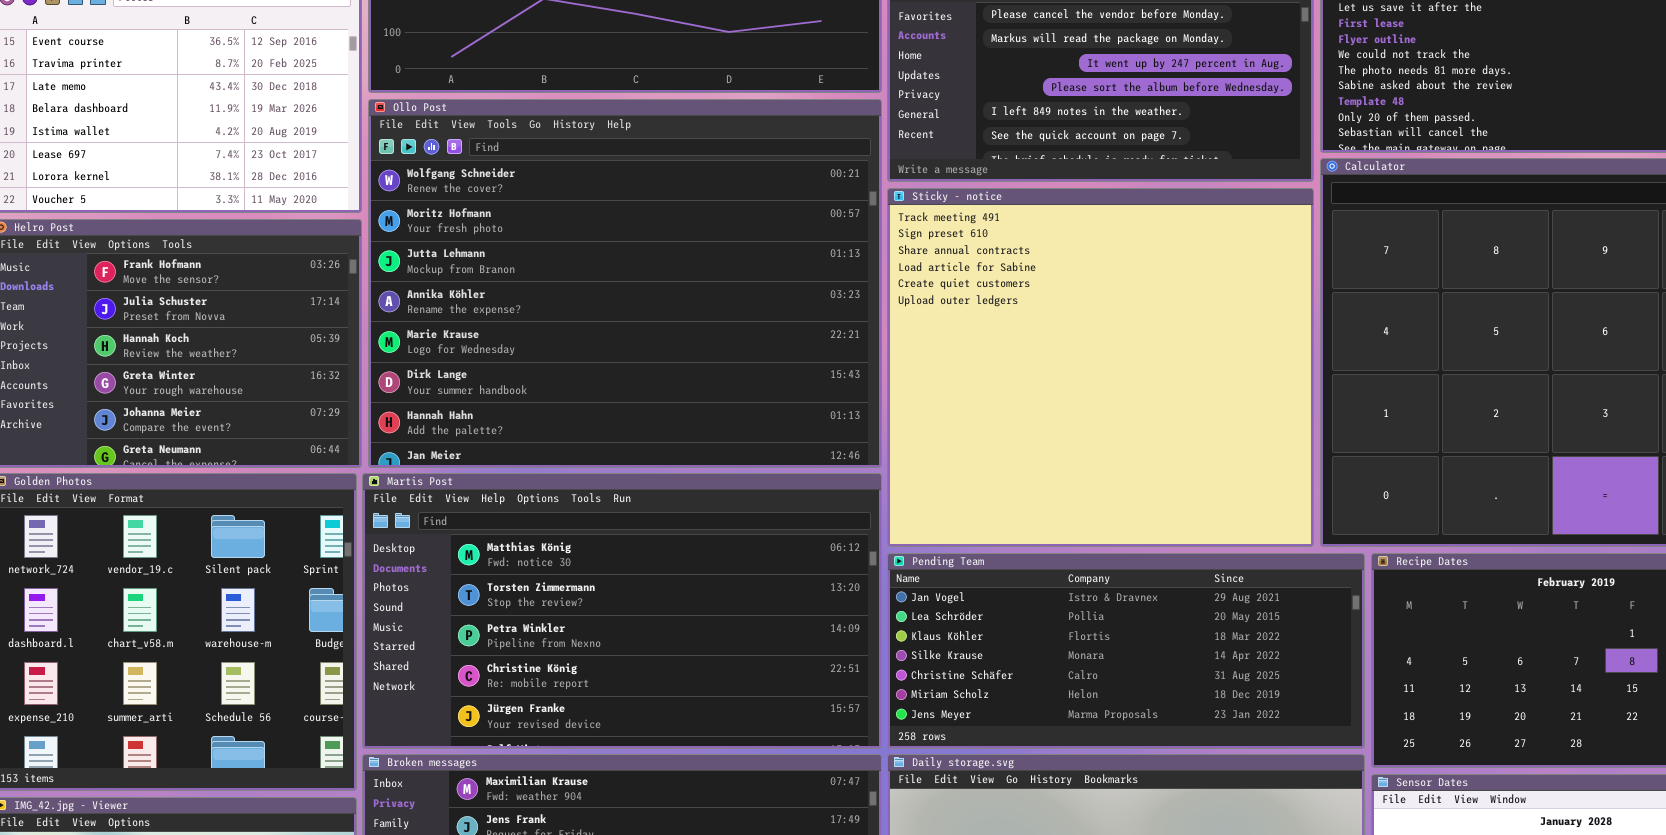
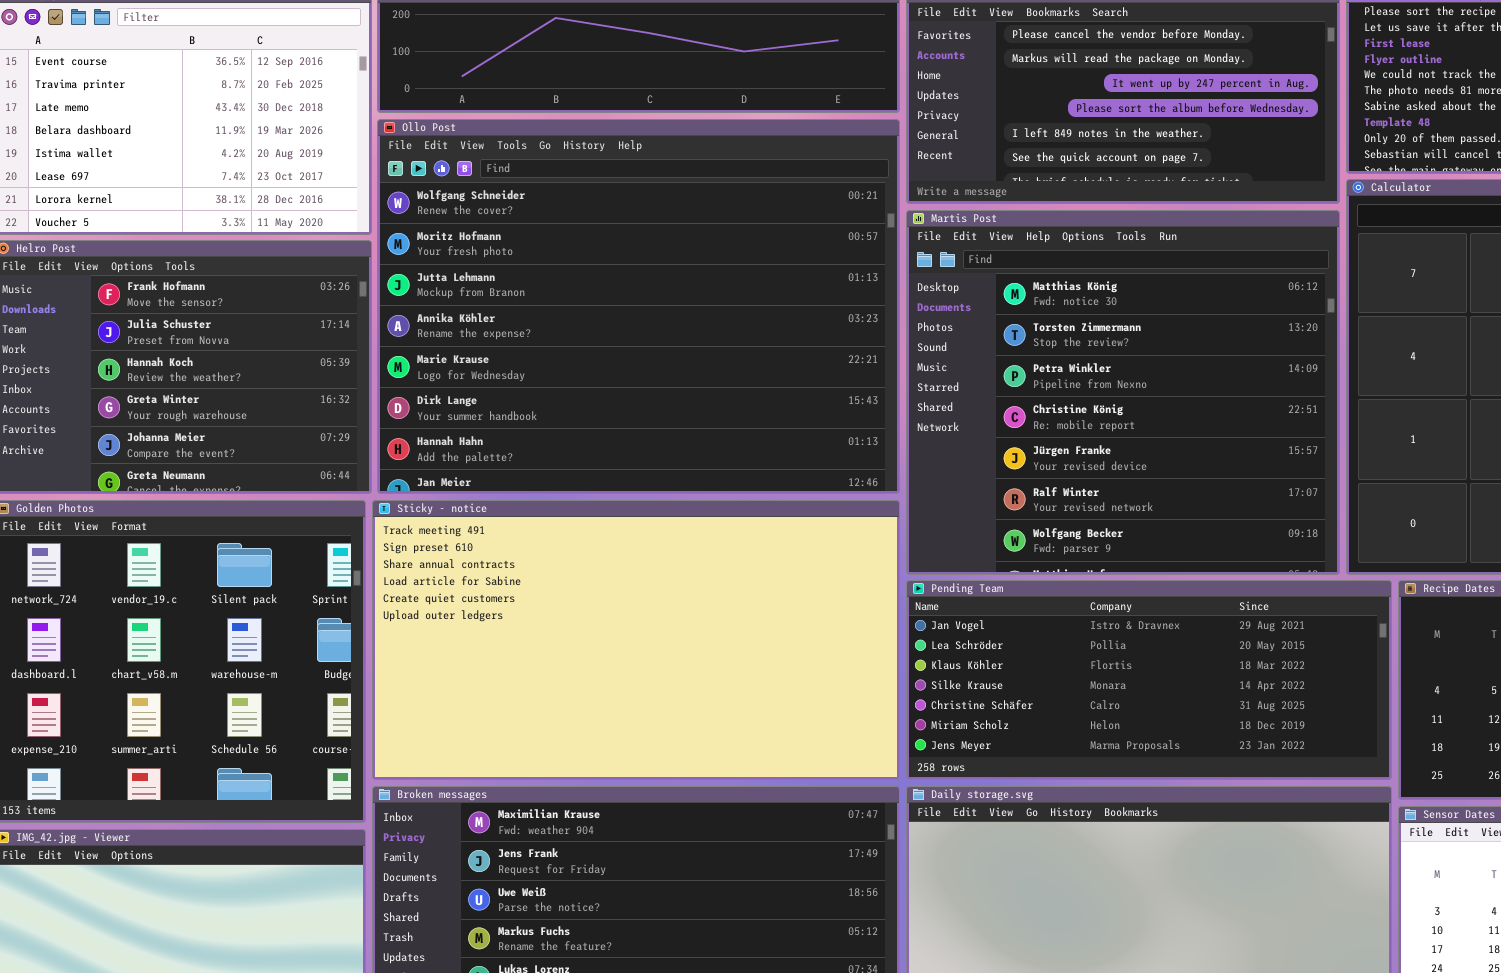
Sticky - notice: [887,188,1314,547] -> [372,500,900,780], moved, resized
Martis Post: [362,473,882,749] -> [906,210,1340,575], moved, resized

